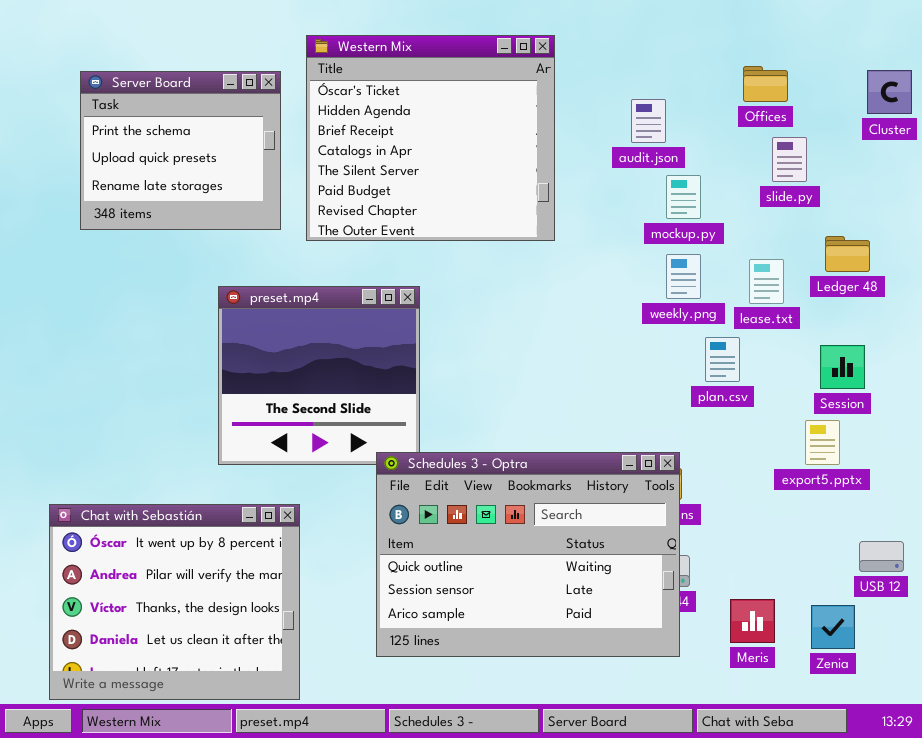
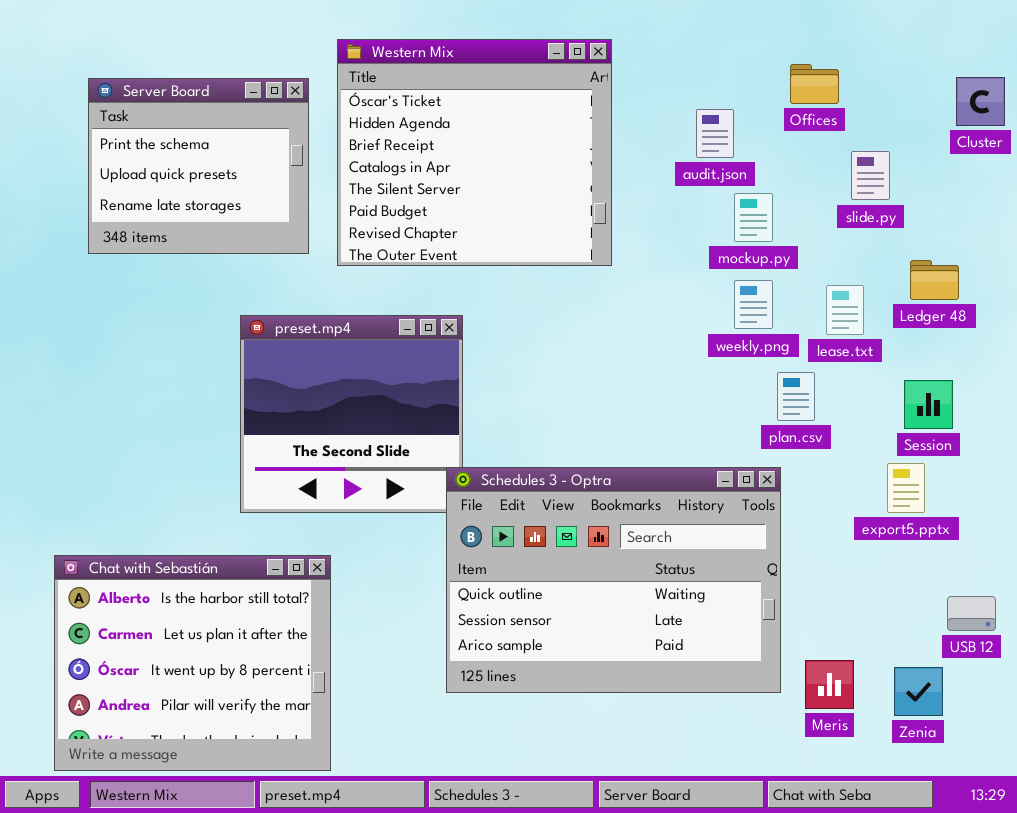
Offices: [743,66,788,102] -> [790,64,839,104], moved
Schedules 3 - Optra: [376,452,680,657] -> [446,467,781,693], moved
Chat with Sebastián: [49,504,300,700] -> [54,555,331,771], scrolled up 2 rows

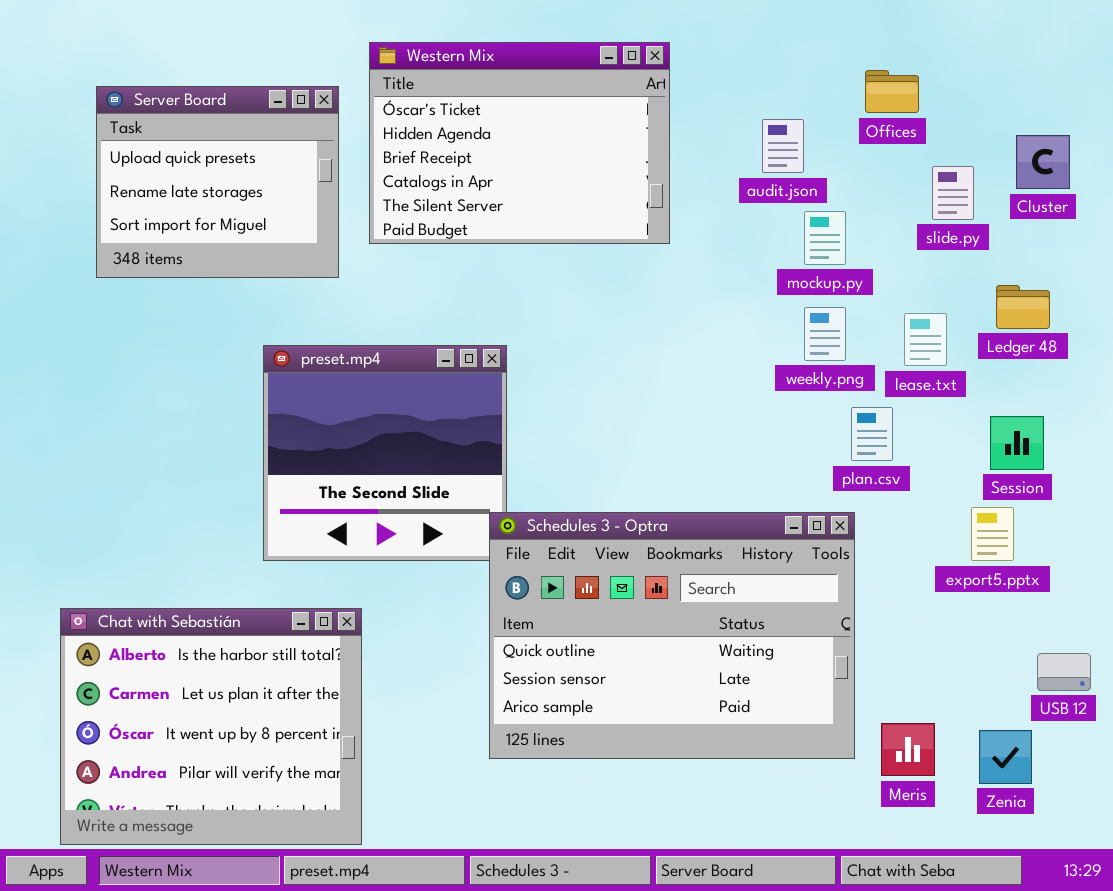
Western Mix: [337,39,612,266] -> [369,42,670,244], resized
Cluster: [956,77,1005,126] -> [1016,135,1070,189], moved
Server Board: [88,78,309,254] -> [96,86,339,278], scrolled down 1 row

